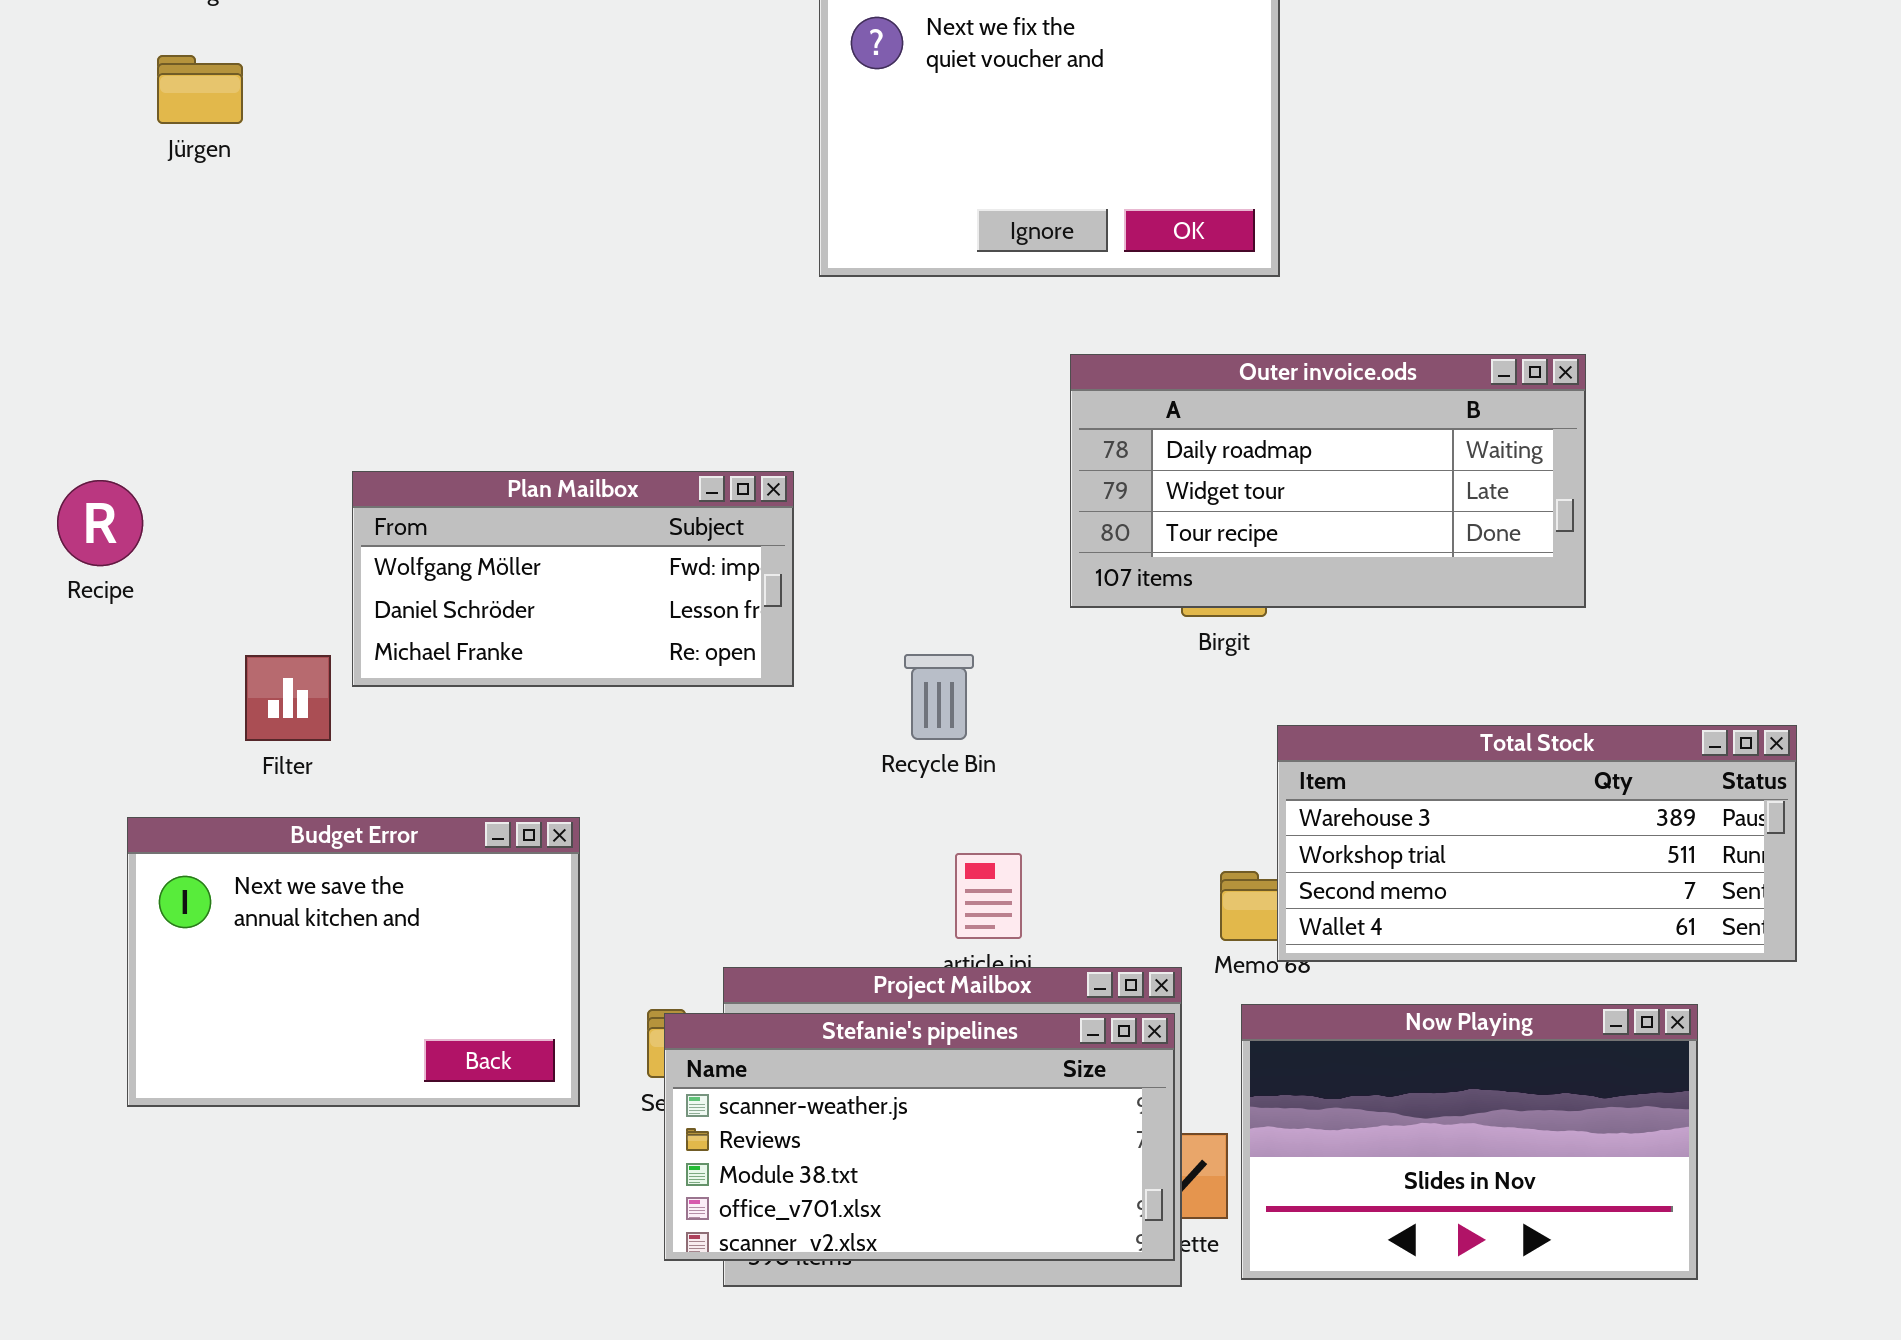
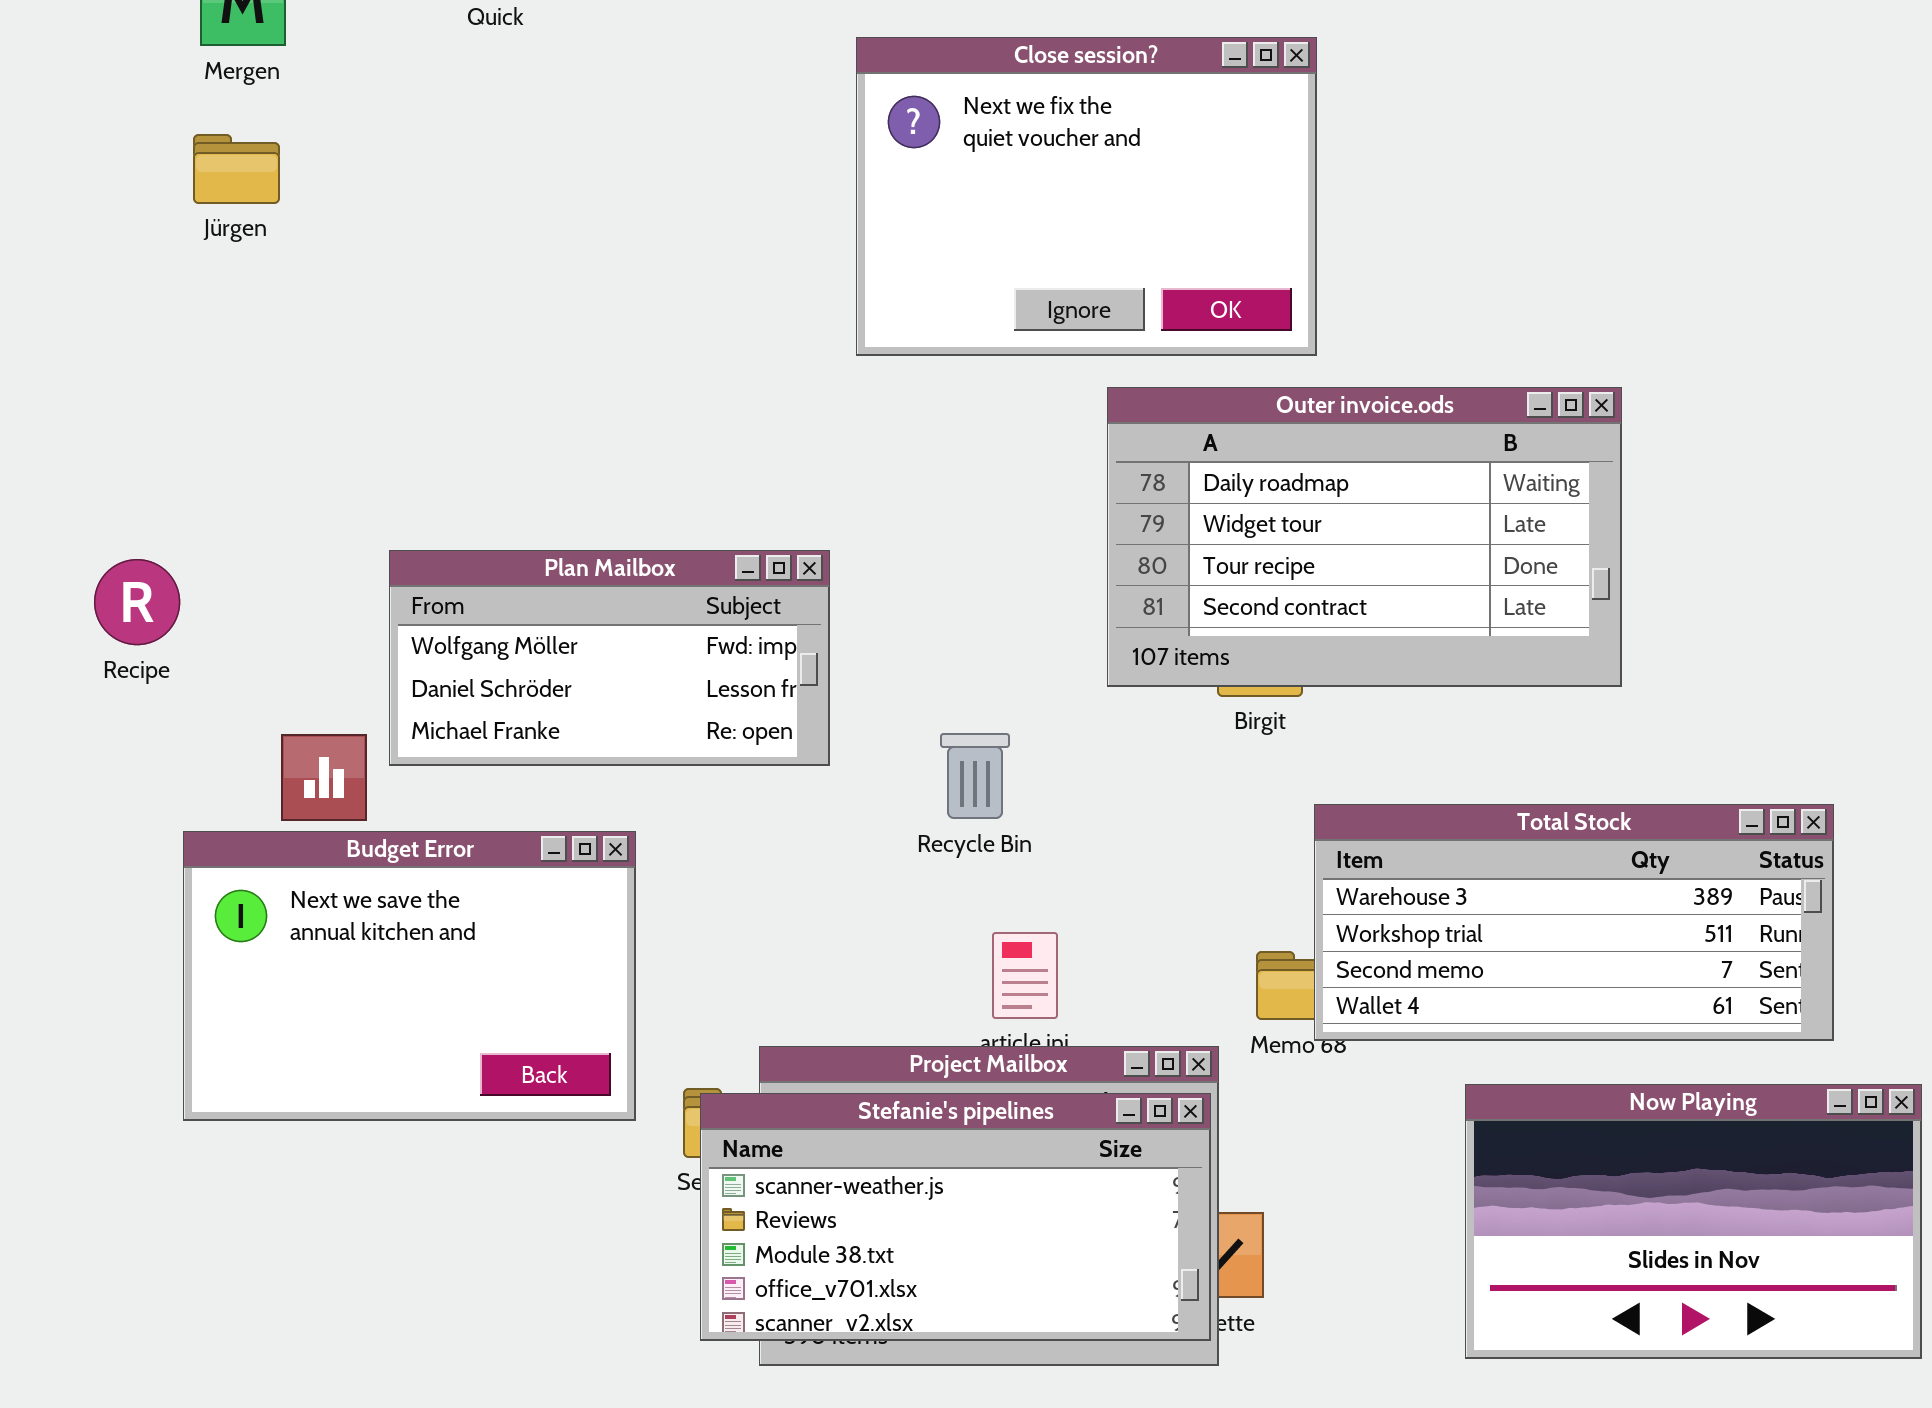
Outer invoice.ods: [1070,354,1586,608] -> [1107,387,1622,687], resized
Budget Error: [127,817,580,1107] -> [183,831,636,1121], moved
Now Playing: [1241,1004,1698,1280] -> [1465,1084,1922,1359], moved

